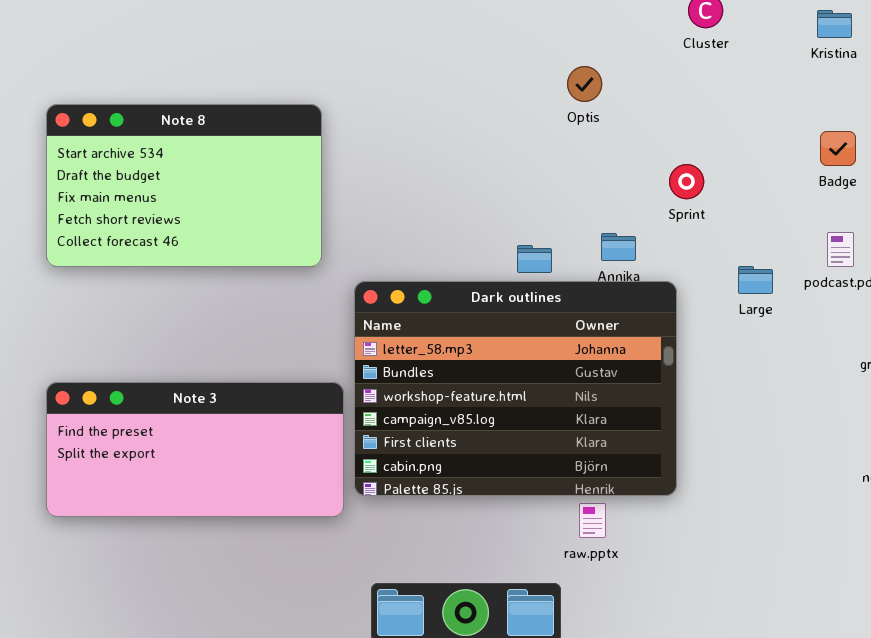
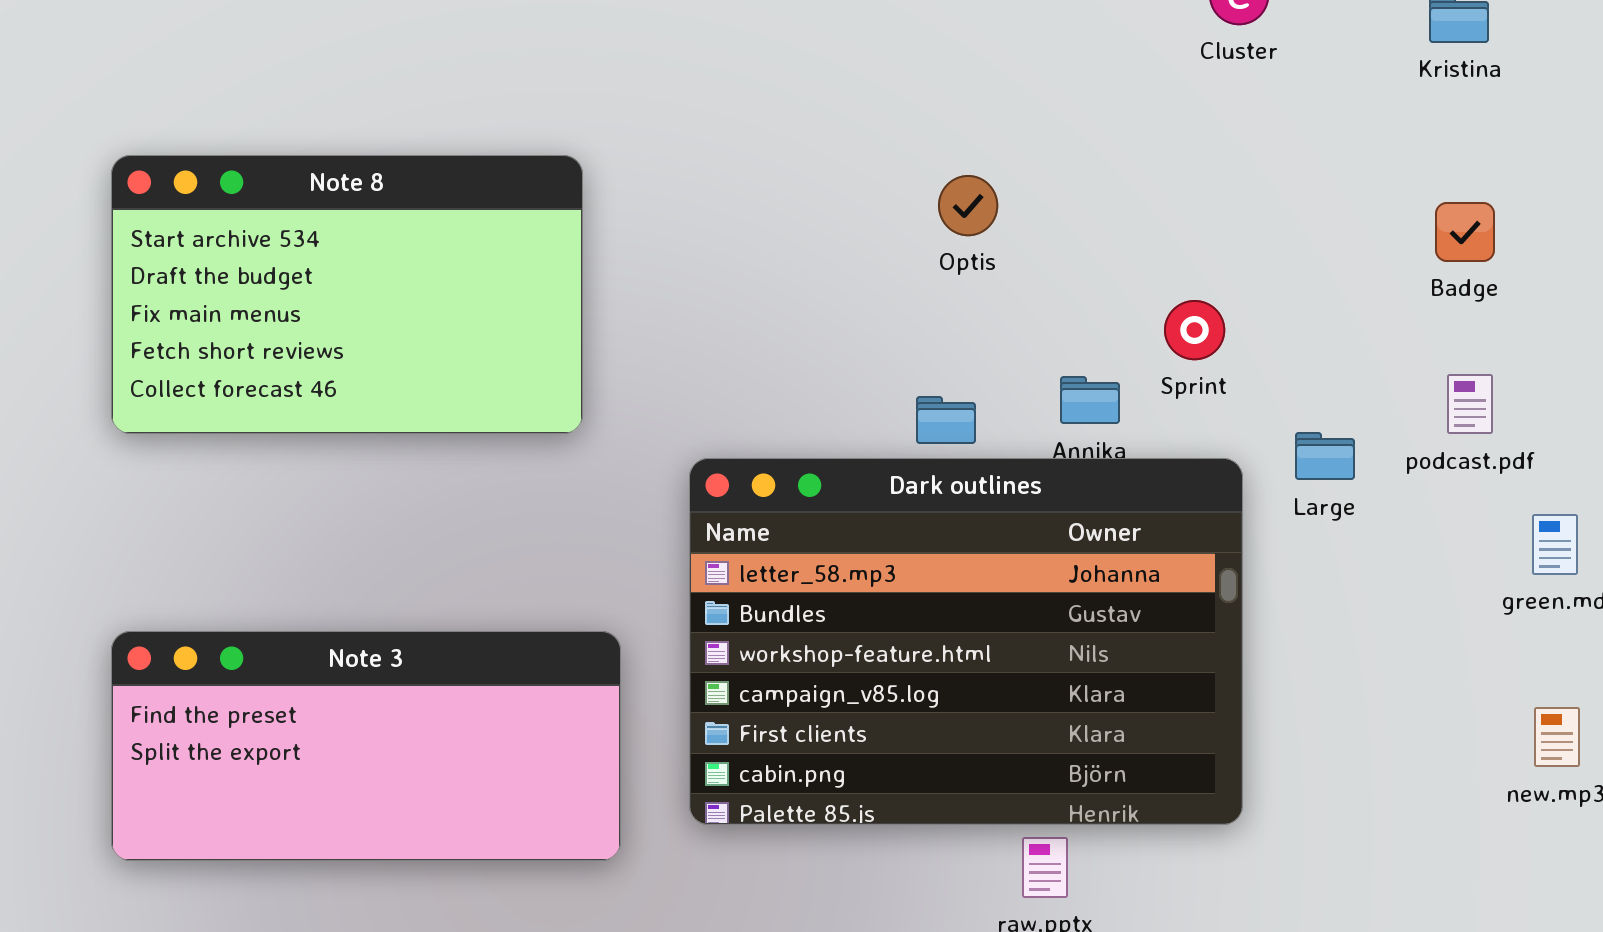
Optis: [567,66,602,102] -> [938,175,998,236], moved
Sprint: [669,164,704,199] -> [1164,300,1225,360], moved
Dark outlines: [354,281,677,496] -> [689,458,1243,825], moved

